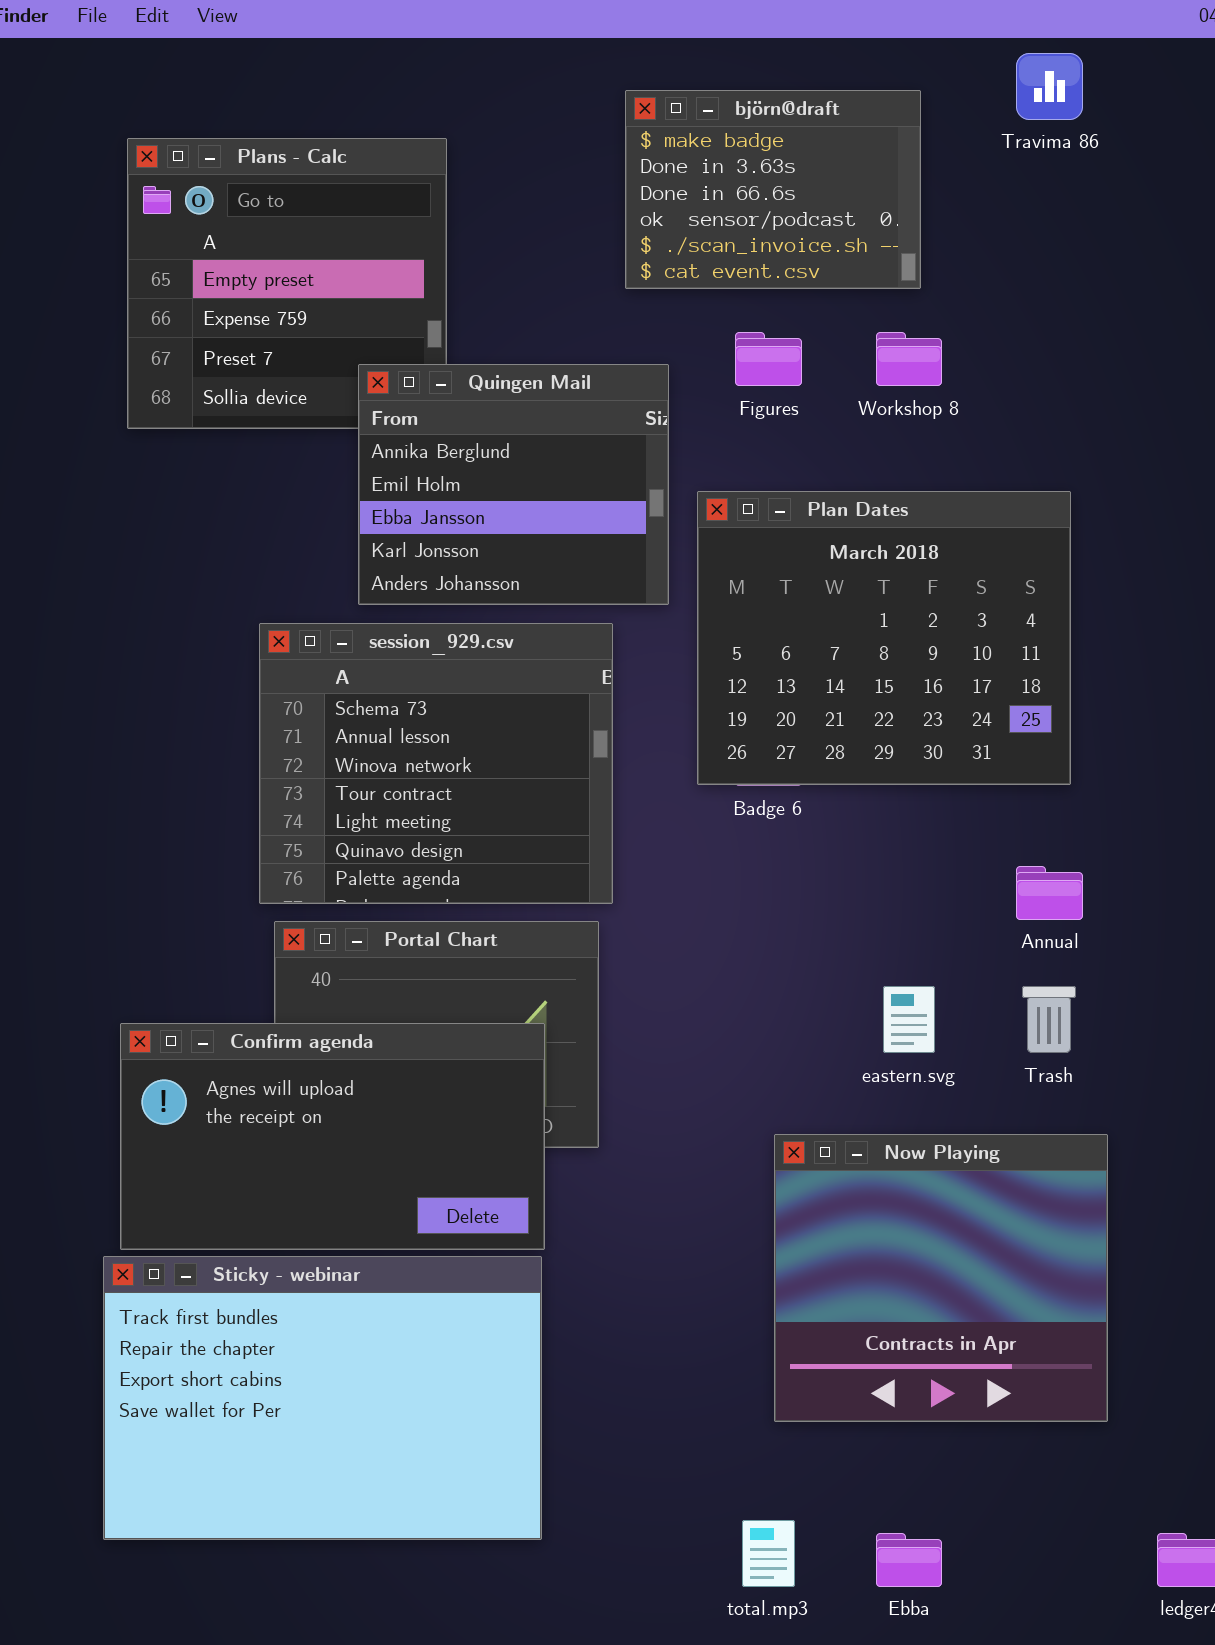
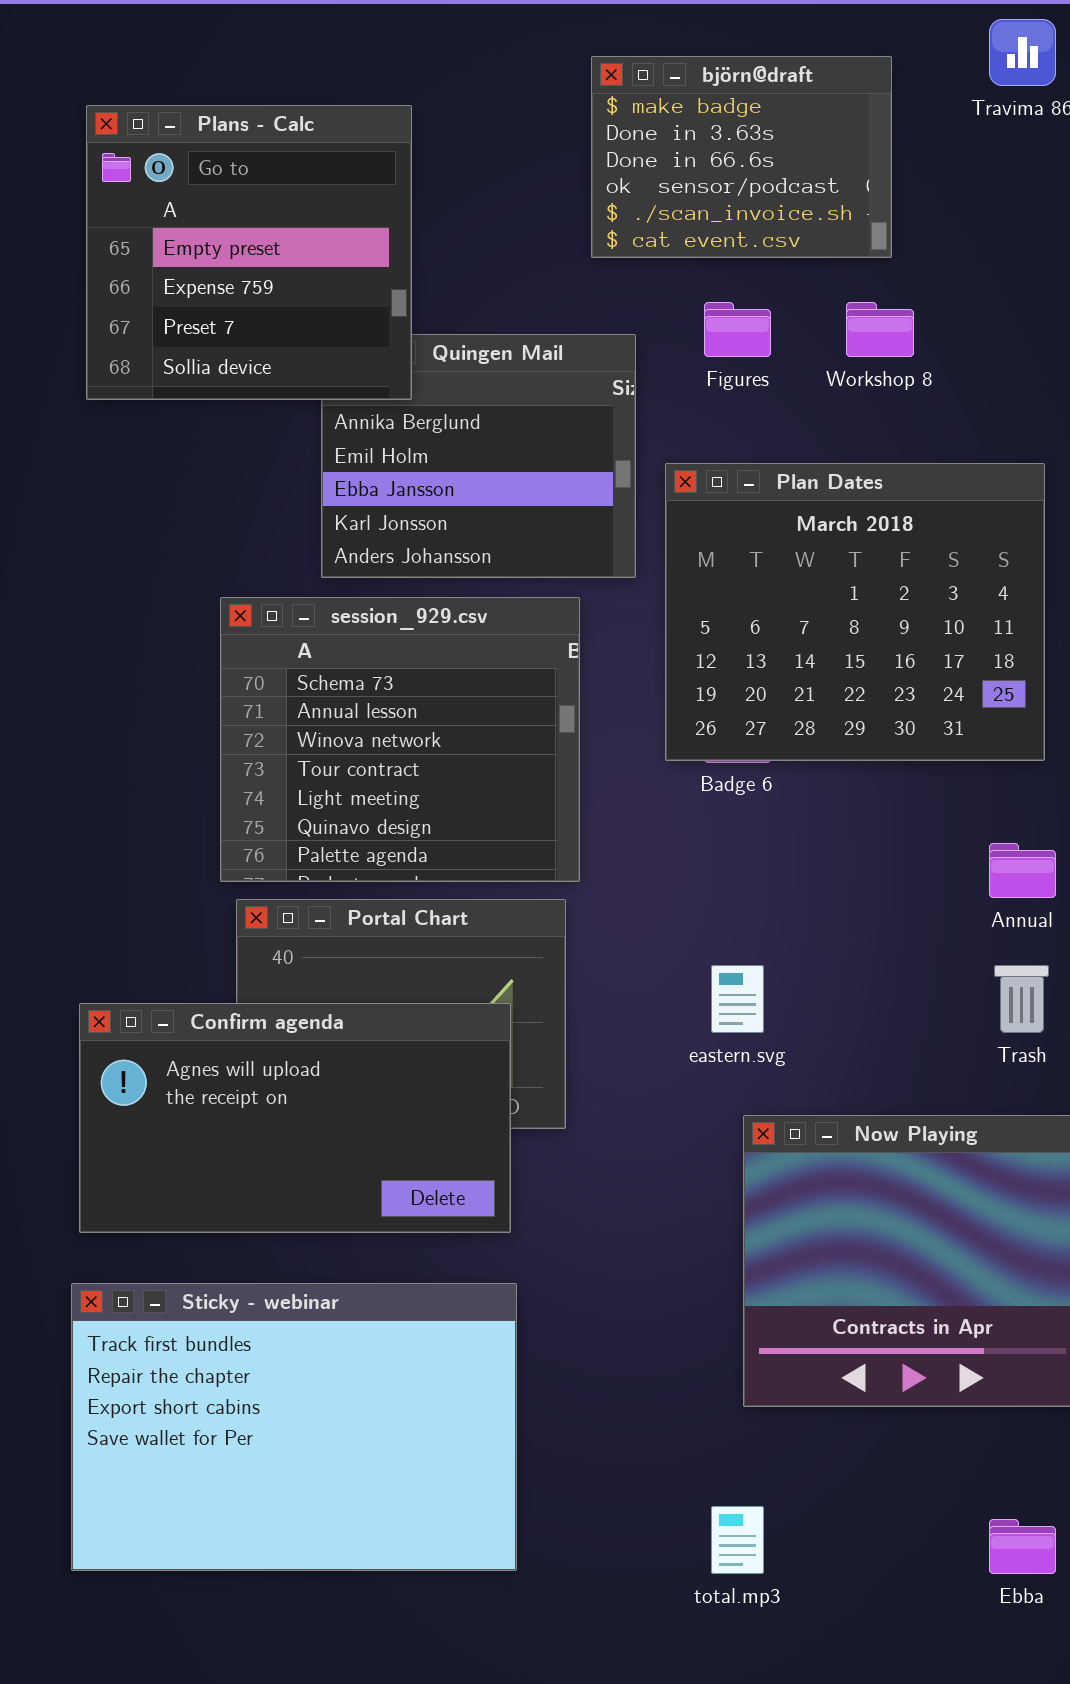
Plans - Calc: [127,138,447,429] -> [86,105,412,400], raised
eastern.svg: [883,986,935,1053] -> [711,965,764,1033], moved
Sticky - webinar: [103,1256,542,1540] -> [71,1283,517,1571], moved
Ebba: [876,1533,942,1587] -> [989,1519,1056,1574], moved

